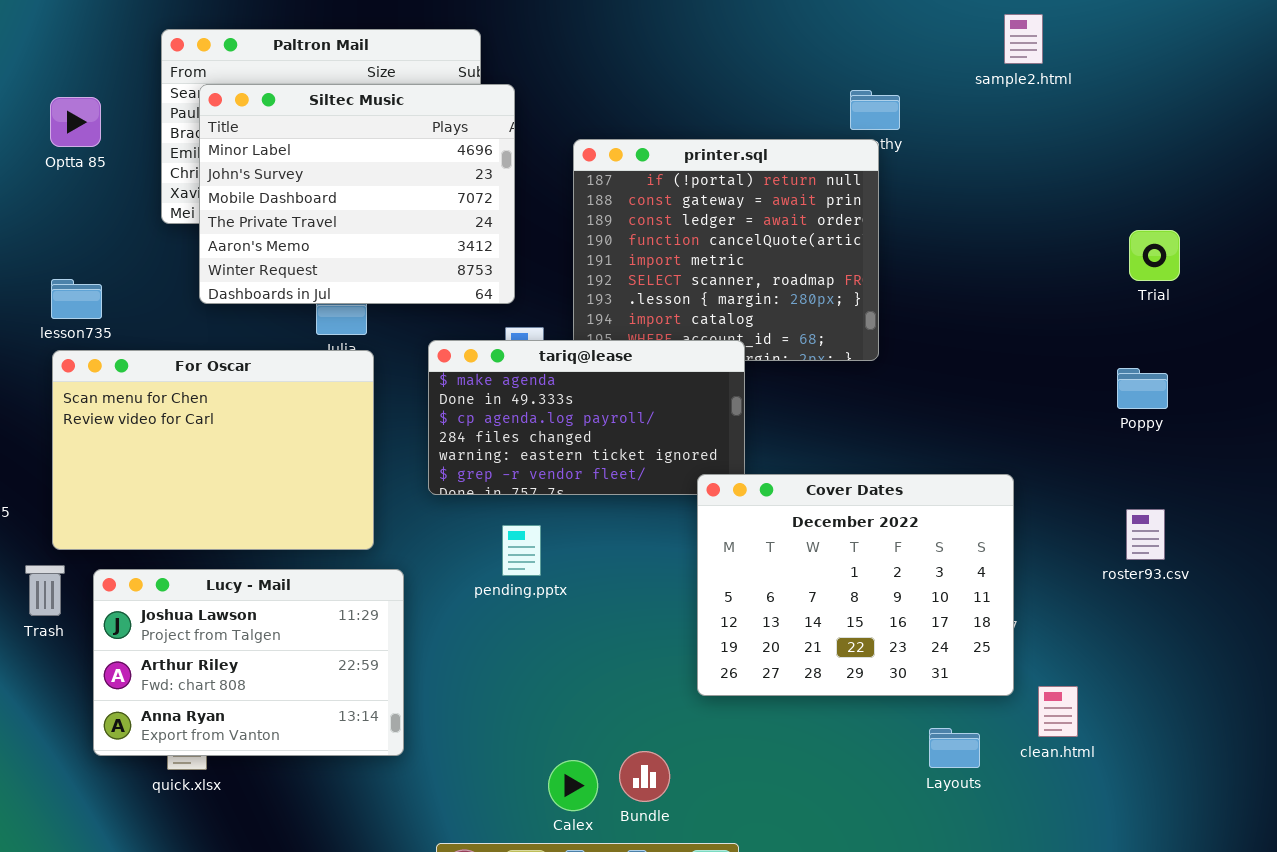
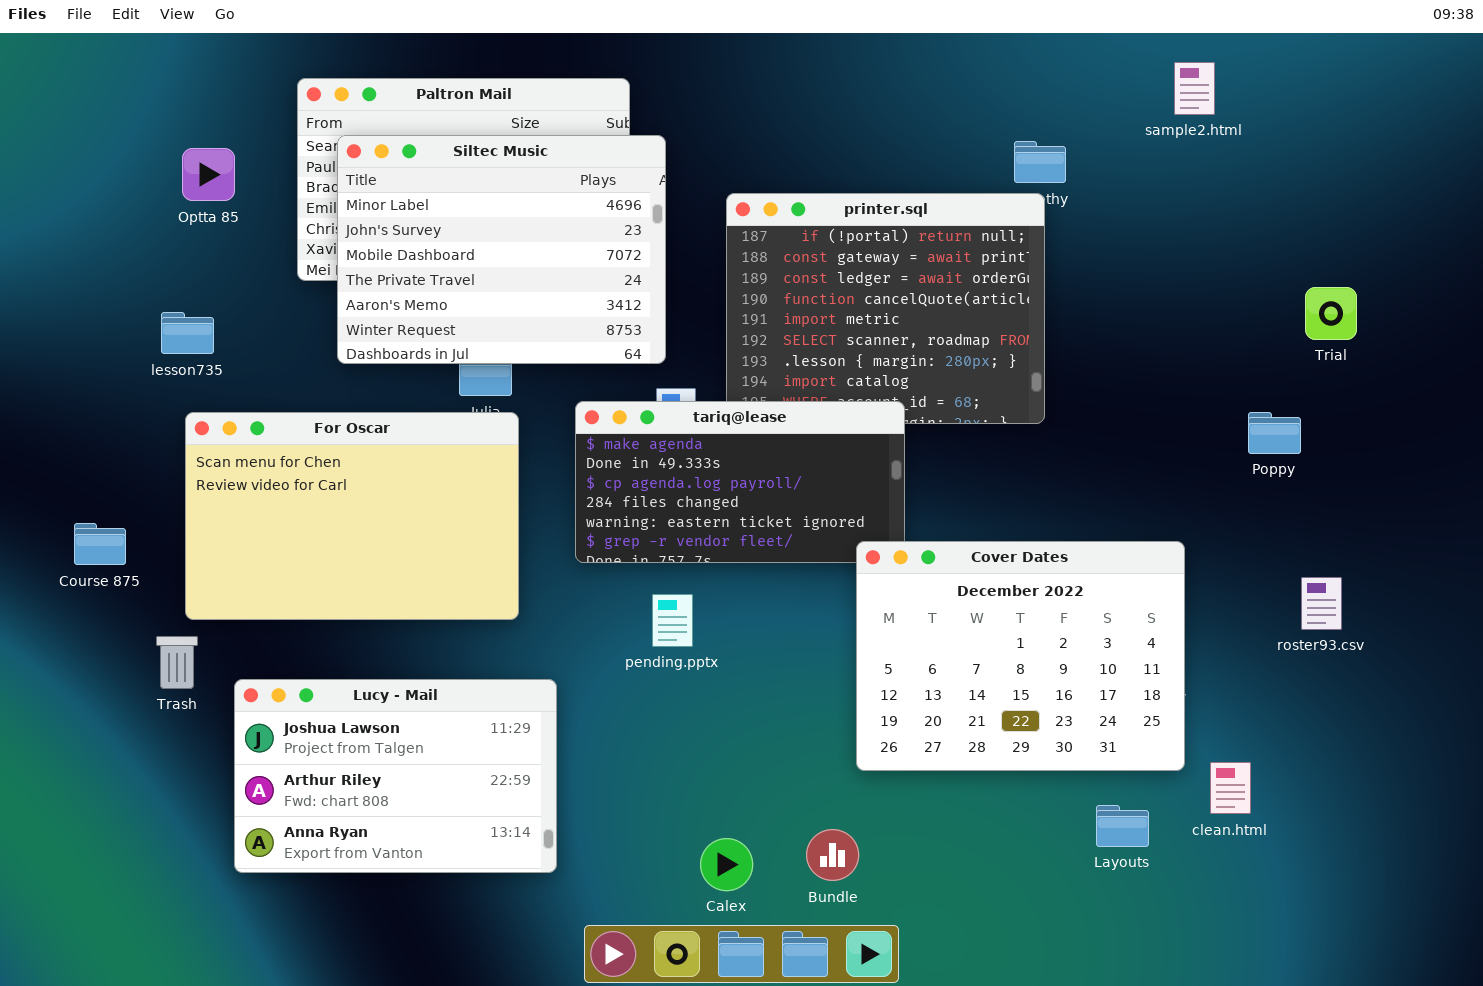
lesson735: [51,279,102,319] -> [161,312,214,354], moved
Poppy: [1117,368,1168,409] -> [1248,412,1301,454], moved
Lucy - Mail: [93,569,404,756] -> [234,679,557,873], moved
Bundle: [619,751,670,802] -> [806,829,859,881], moved

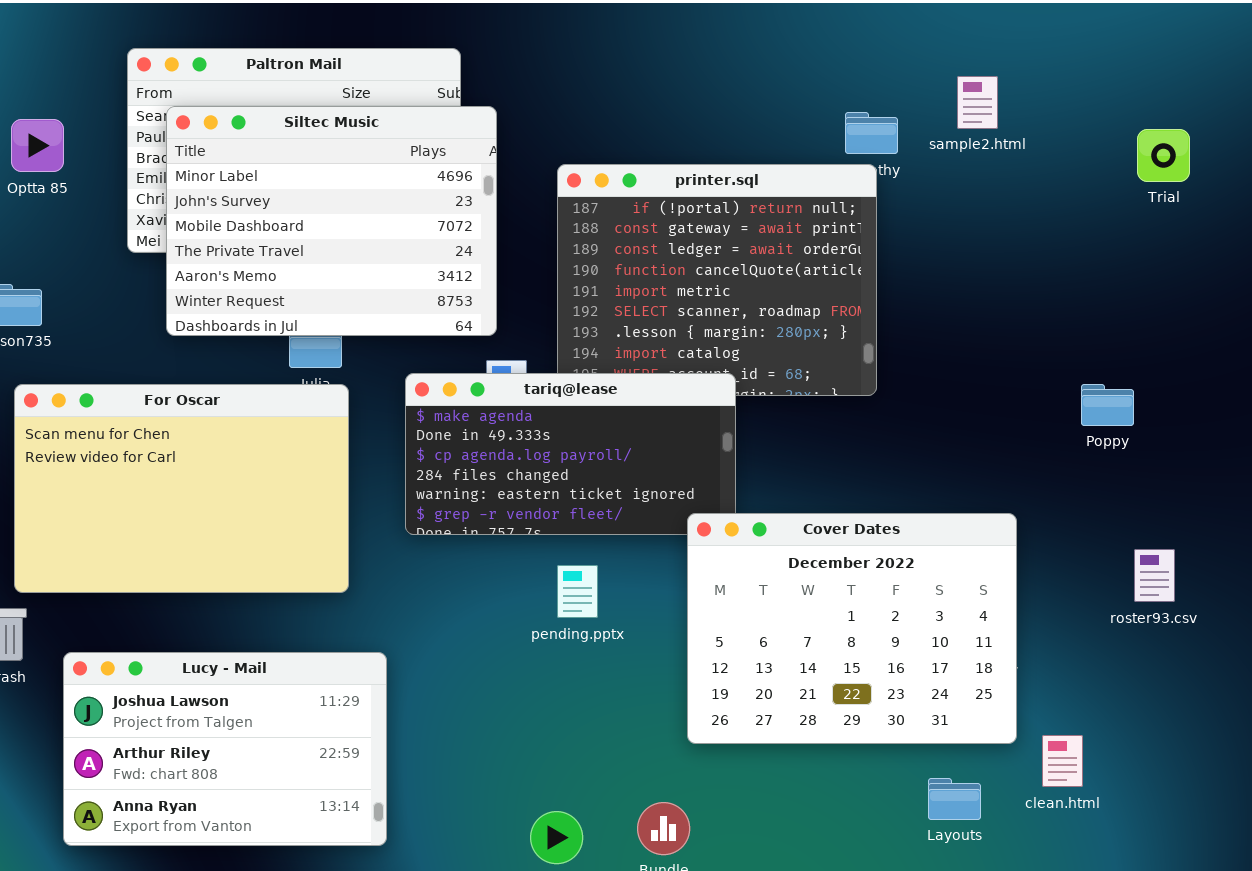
sample2.html: [1174,62,1215,115] -> [957,76,998,129], moved
Trial: [1305,287,1357,340] -> [1137,129,1190,182], moved
pending.pptx: [652,594,693,647] -> [557,565,598,618], moved

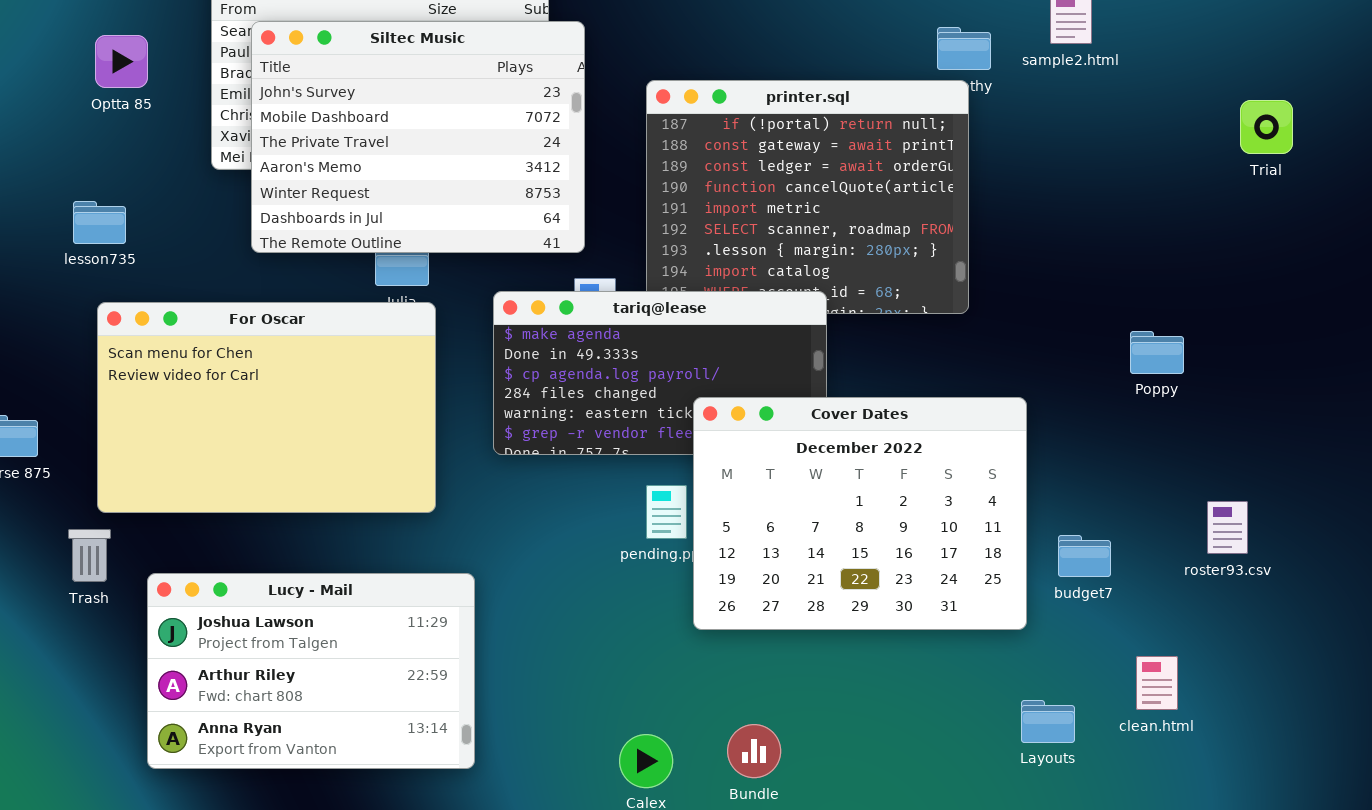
Siltec Music: [166,106,497,336] -> [251,21,585,253], scrolled down 1 row
Trial: [1137,129,1190,182] -> [1240,100,1293,154], moved
Poppy: [1081,384,1134,426] -> [1130,331,1184,374], moved
Cover Dates: [687,513,1017,744] -> [693,397,1027,630], moved
roster93.csv: [1134,549,1175,602] -> [1207,501,1248,554], moved

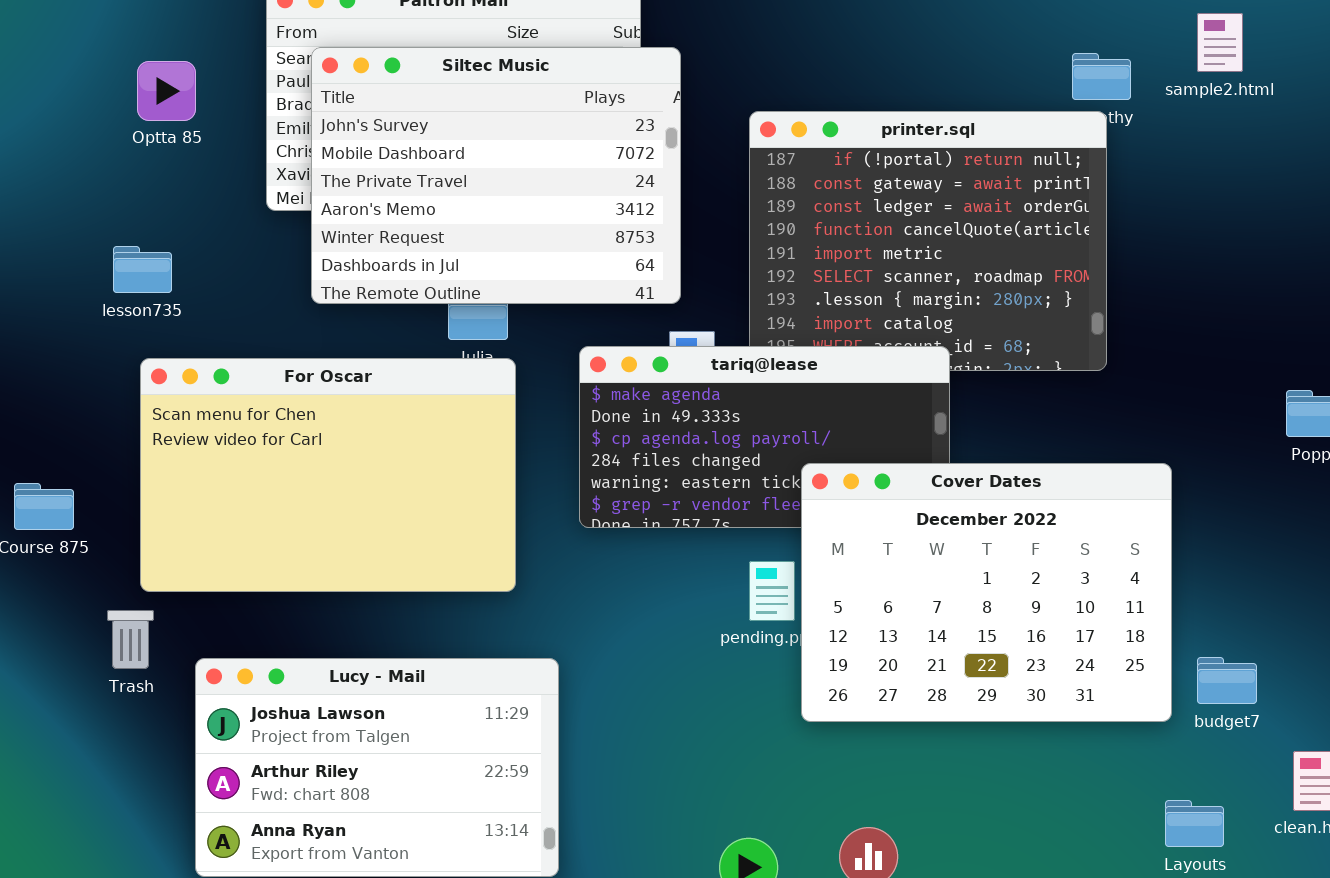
budget7: [1058,535,1111,577] -> [1197,657,1257,704], moved

